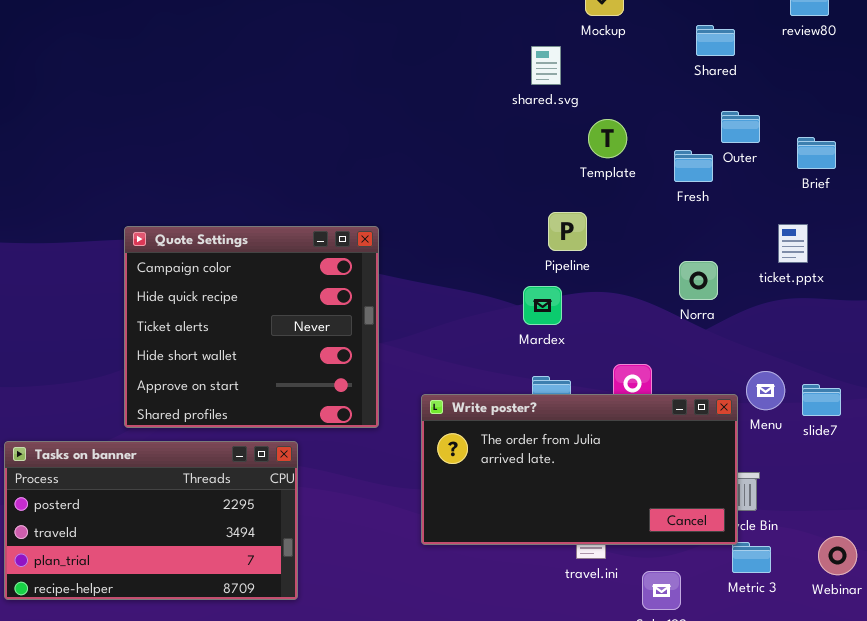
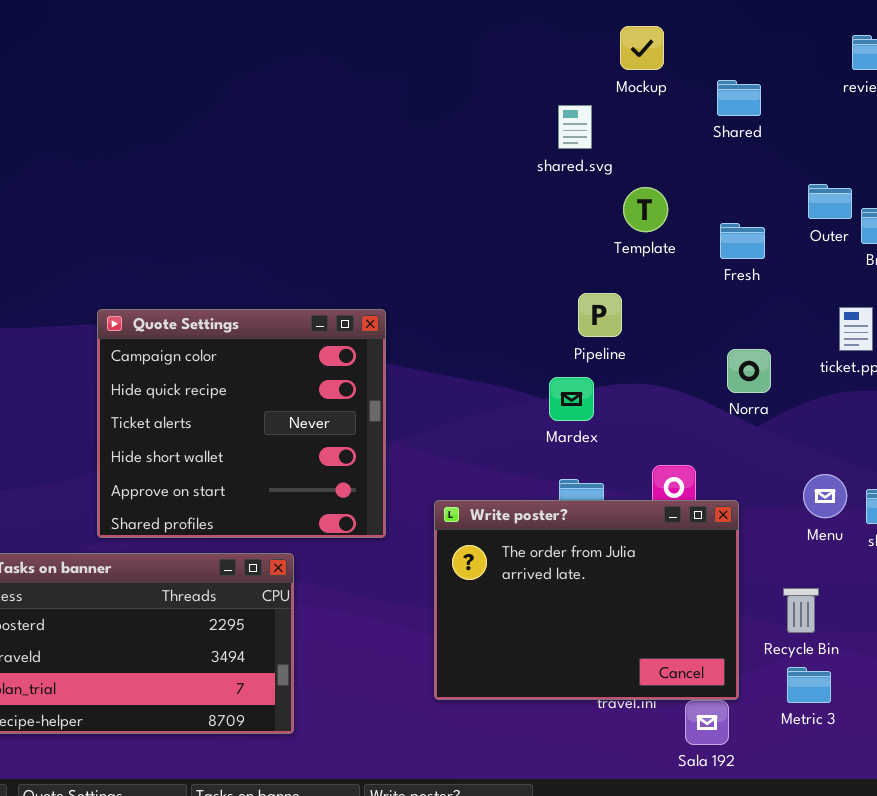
Shared: [696,25,735,56] -> [717,80,761,116], moved
Outer: [721,111,760,143] -> [808,184,852,219], moved
Write poster?: [421,394,738,545] -> [434,500,739,700], resized

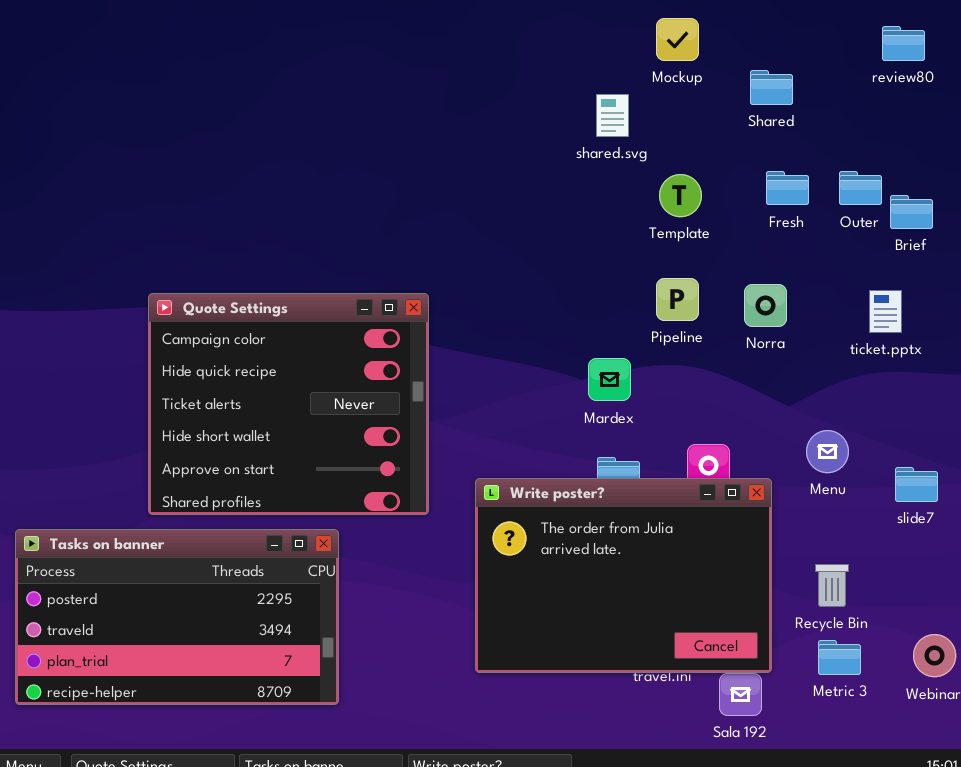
Fresh: [720,223,765,259] -> [766,171,809,205], moved
Pipeline: [578,293,622,337] -> [656,278,699,321], moved
Norra: [727,349,771,393] -> [744,284,787,327], moved
Menu: [803,474,847,518] -> [806,430,849,473], moved

